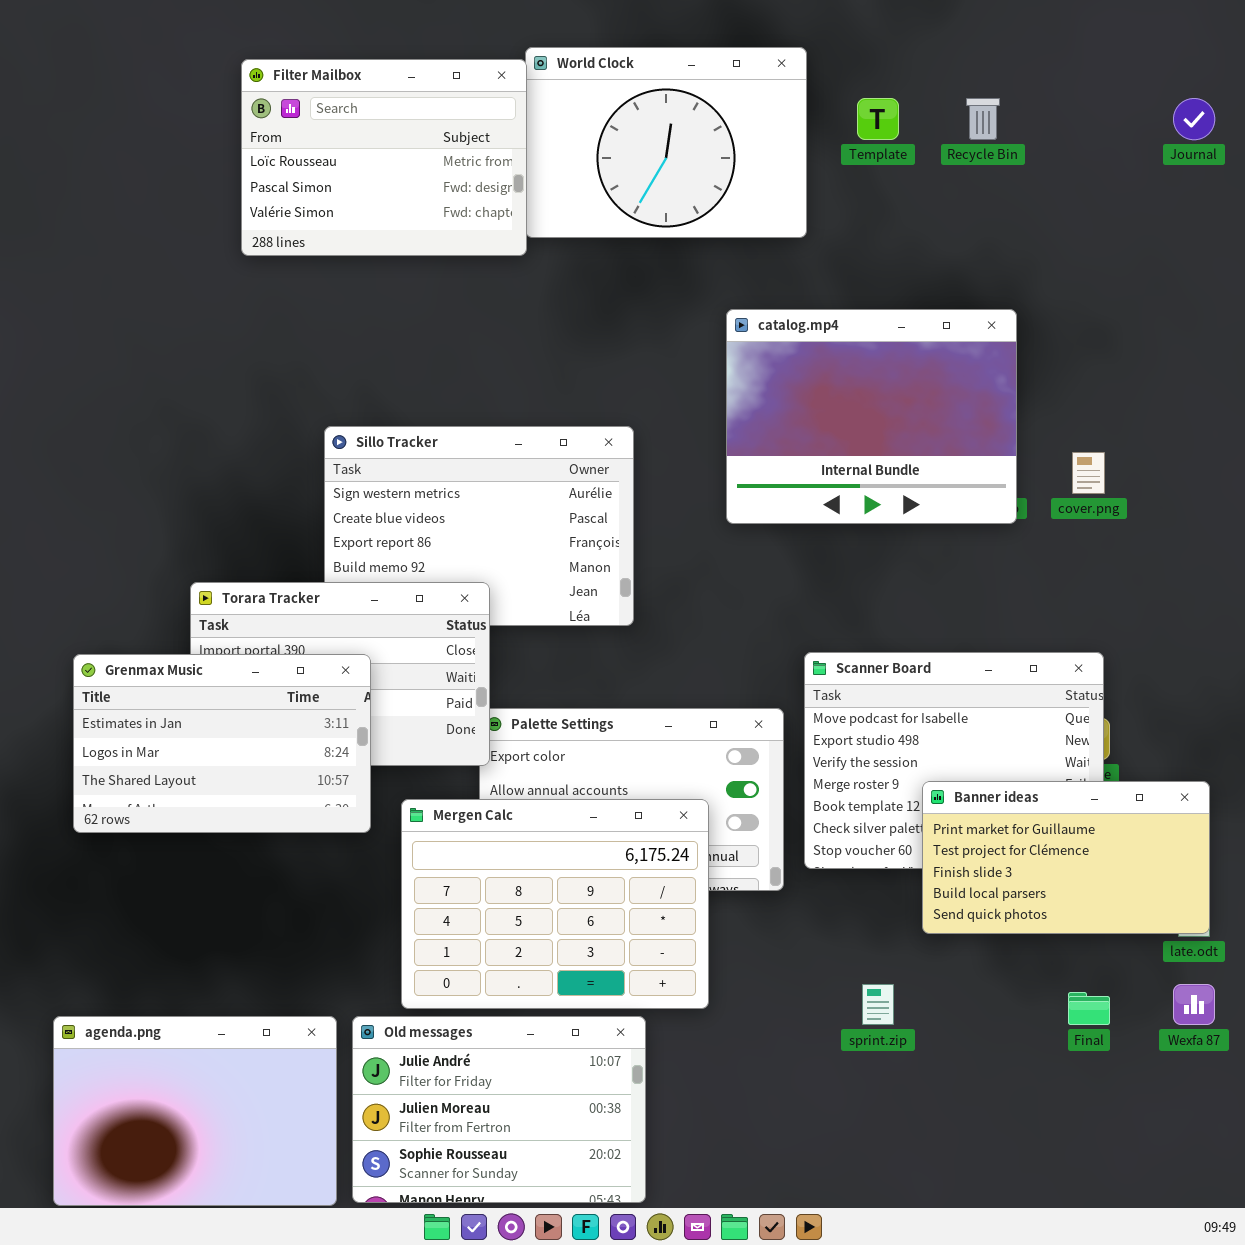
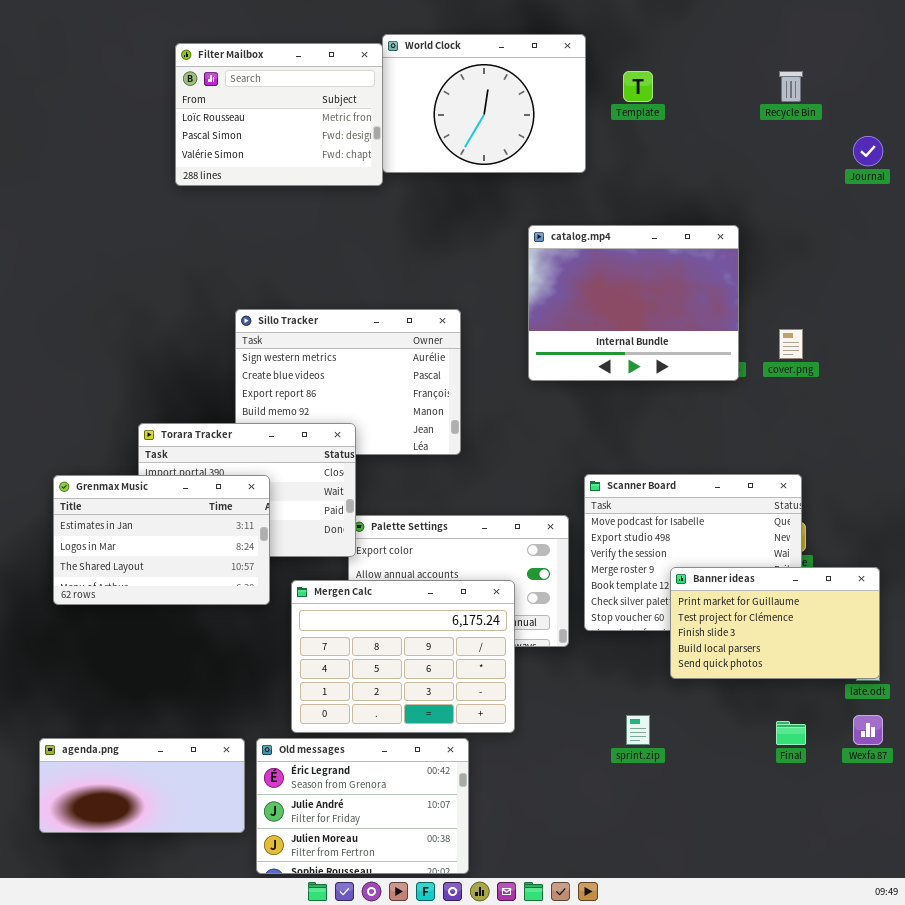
Recycle Bin: [966,98,1000,140] -> [779,71,803,102], moved
Journal: [1173,98,1215,140] -> [853,136,883,166], moved
agenda.png: [53,1016,337,1206] -> [39,738,245,833], resized
Old messages: [352,1016,646,1203] -> [256,738,469,874], scrolled up 1 row

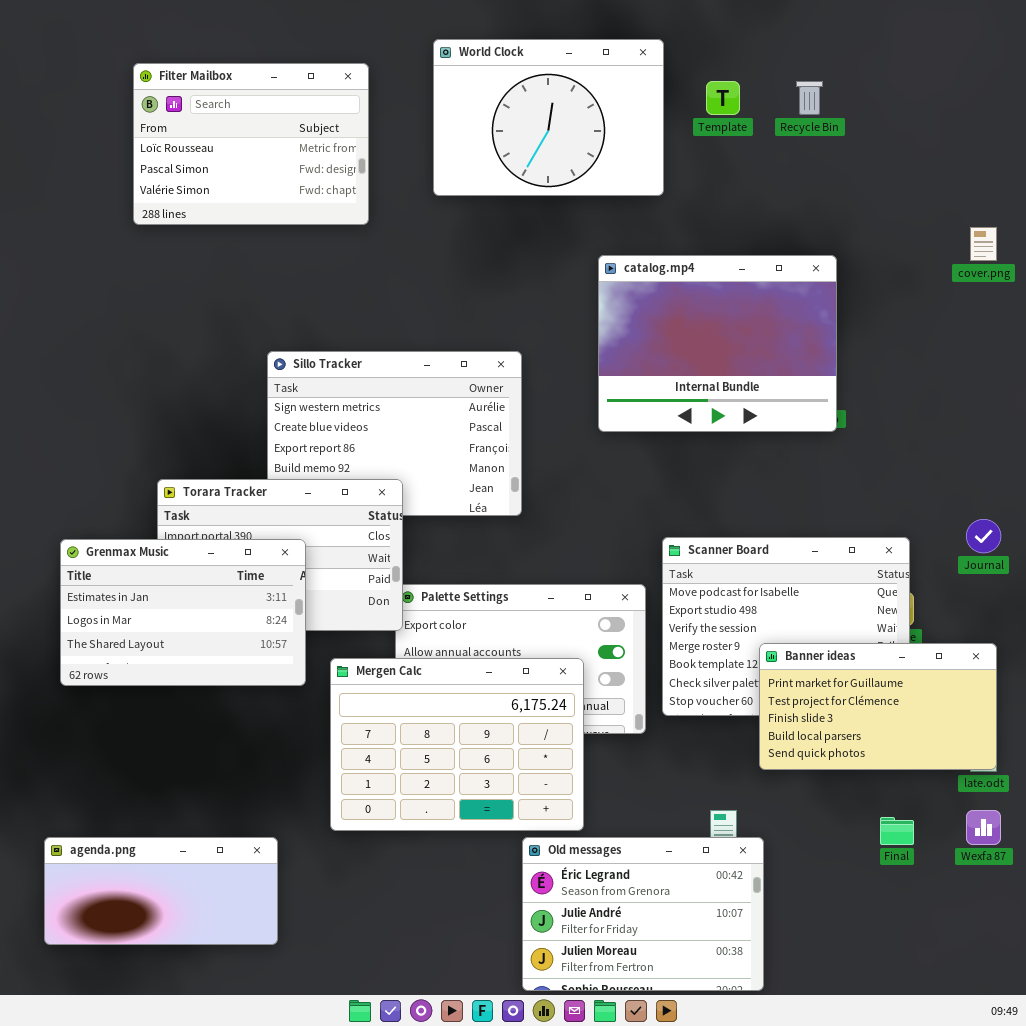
Filter Mailbox: [175,43,383,186] -> [133,63,369,225], moved
Recycle Bin: [779,71,803,102] -> [796,81,823,115], moved
Journal: [853,136,883,166] -> [966,519,1001,553], moved
cover.png: [779,329,803,359] -> [970,227,997,261], moved
Old messages: [256,738,469,874] -> [522,837,764,991], moved

